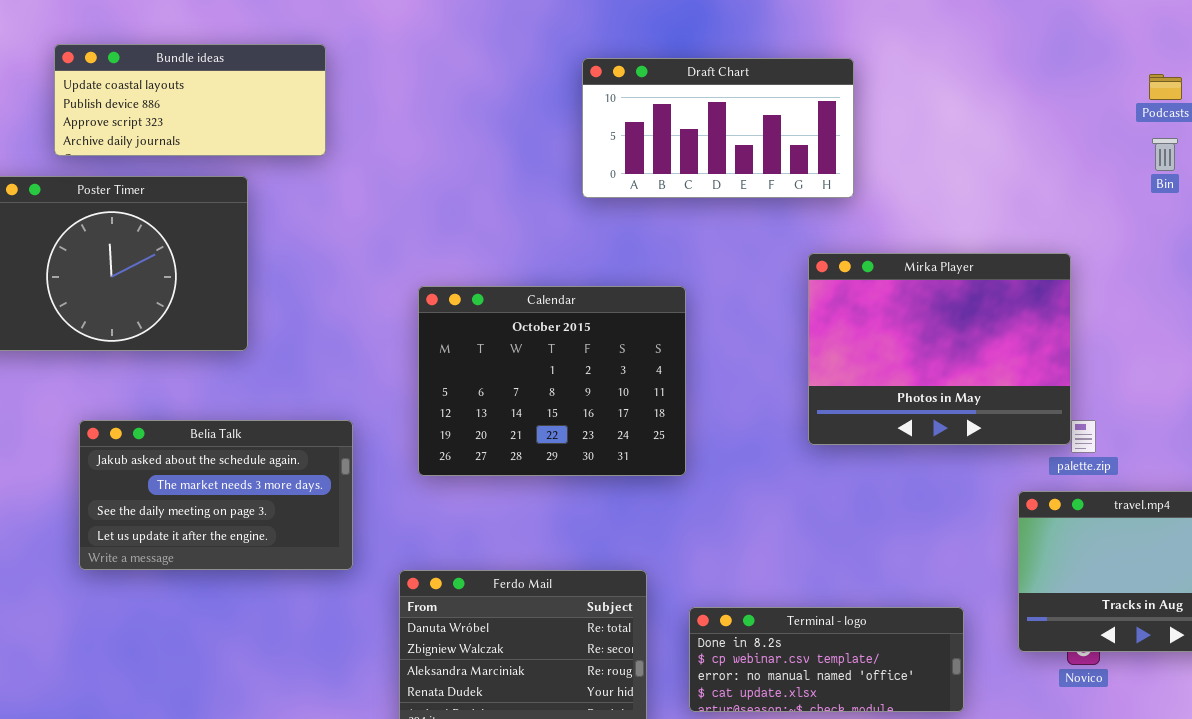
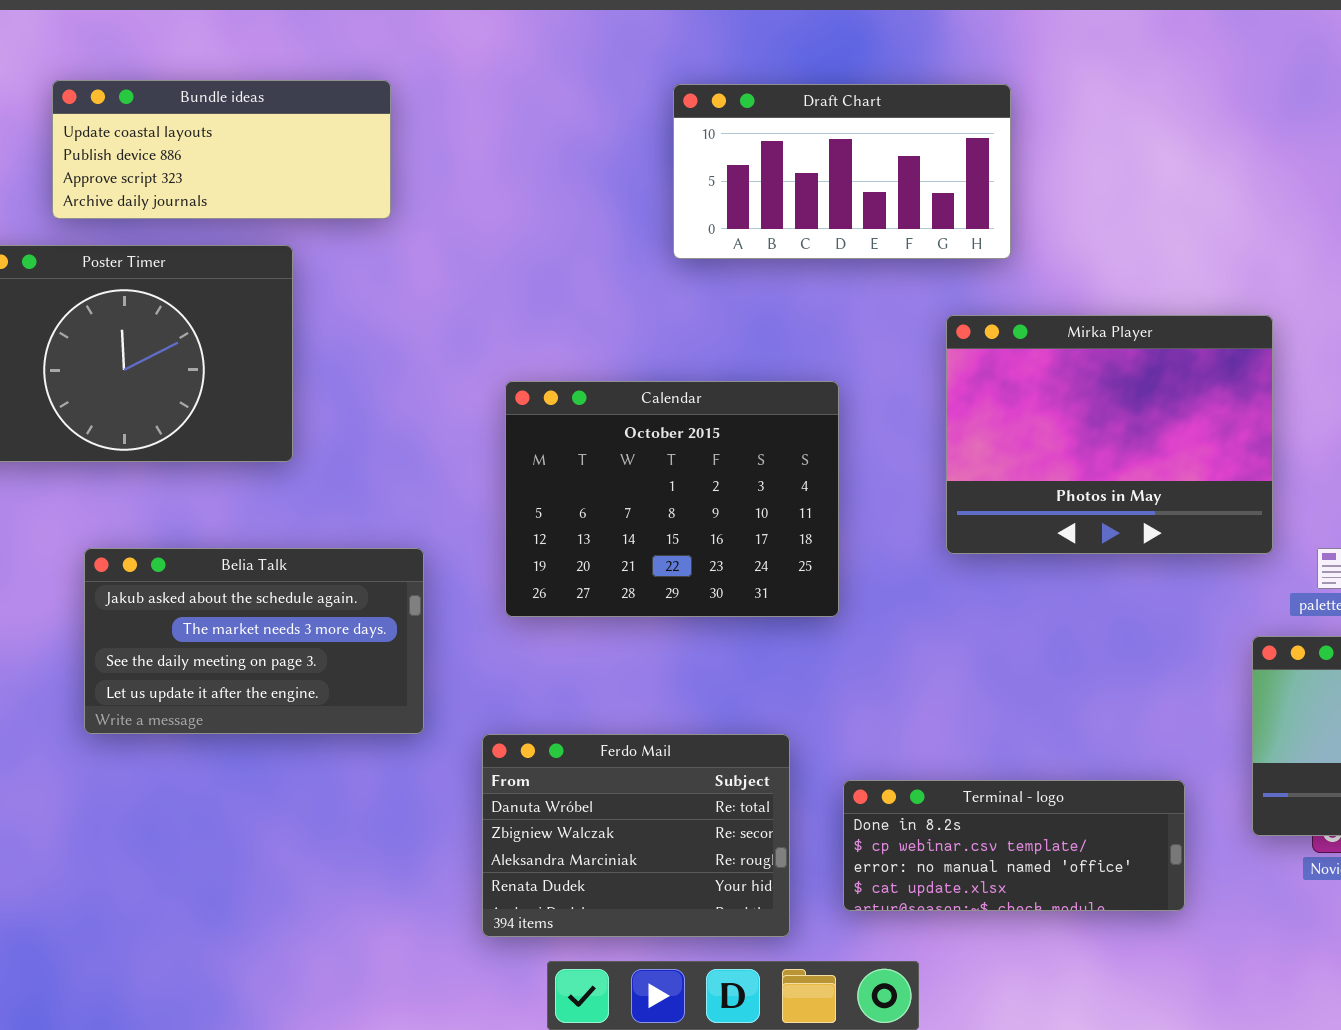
Draft Chart: [582,58,854,198] -> [673,84,1011,259], moved
Mirka Player: [808,253,1071,445] -> [946,315,1273,554], moved

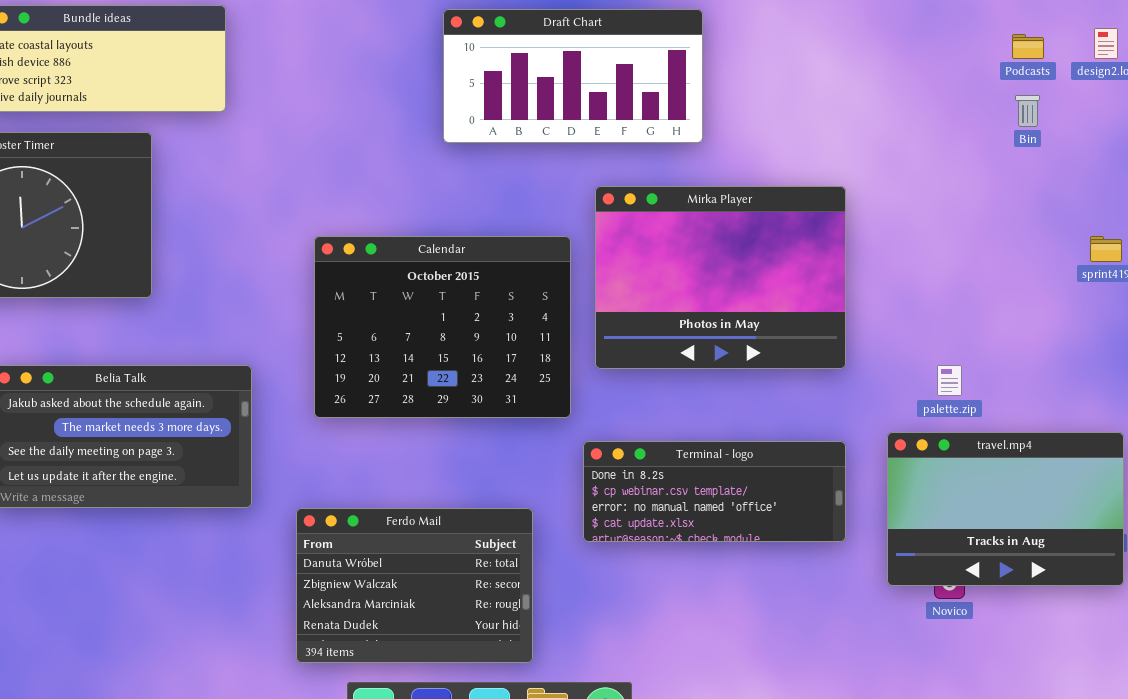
Mirka Player: [946,315,1273,554] -> [595,186,846,369], moved
Terminal - logo: [843,780,1185,911] -> [583,441,846,542], moved

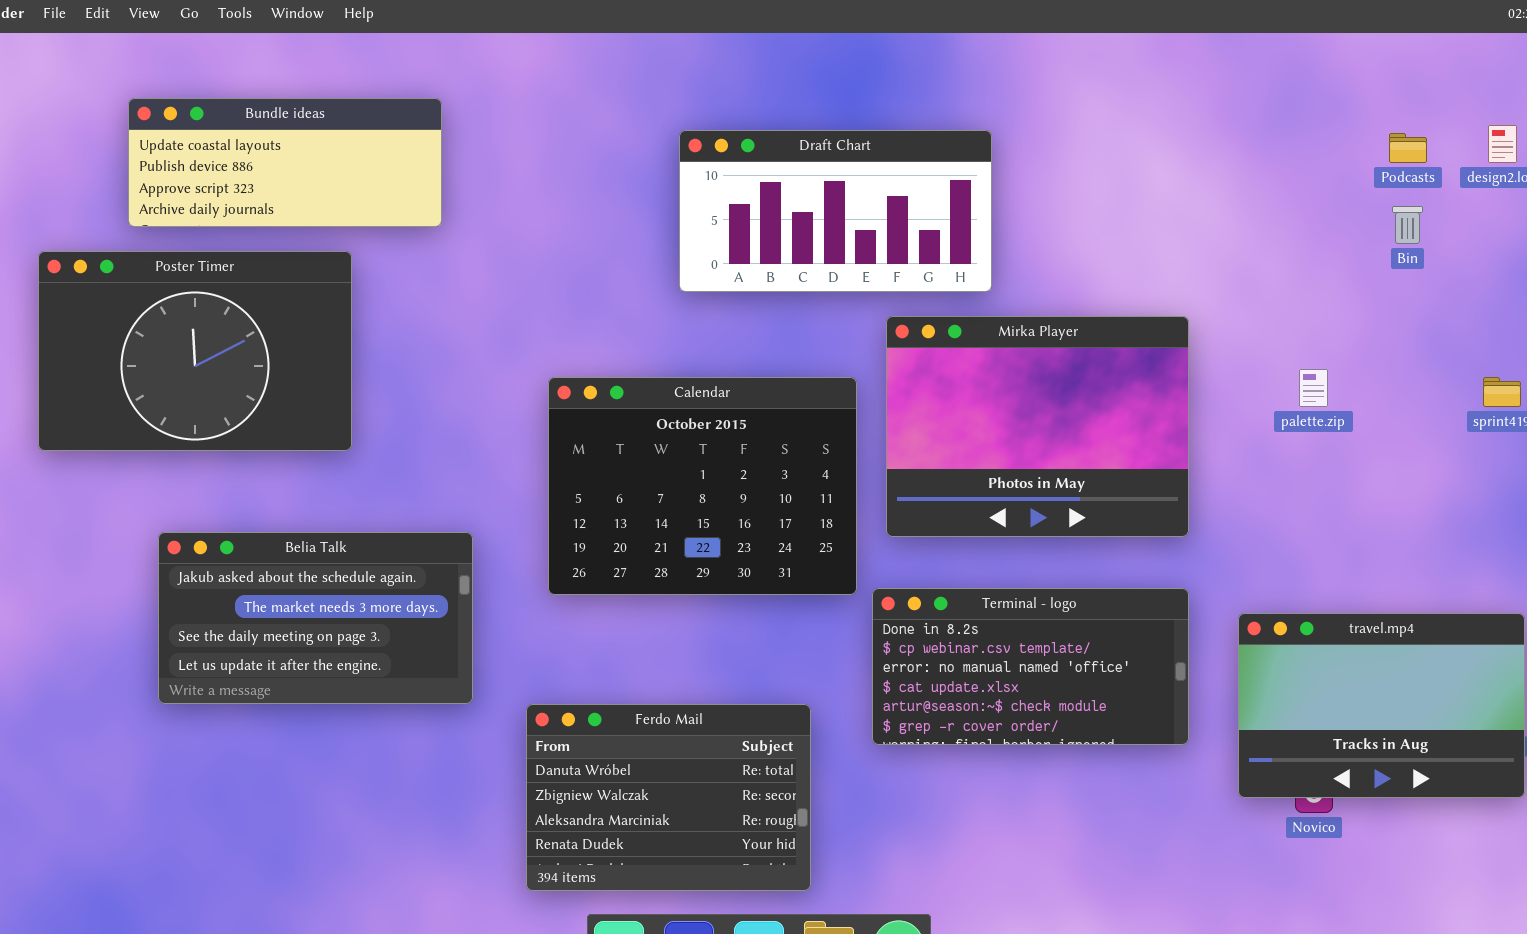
Draft Chart: [443,9,703,143] -> [679,130,992,292], moved
palette.zip: [937,365,962,396] -> [1299,369,1328,407], moved
Terminal - logo: [583,441,846,542] -> [872,588,1189,745], resized

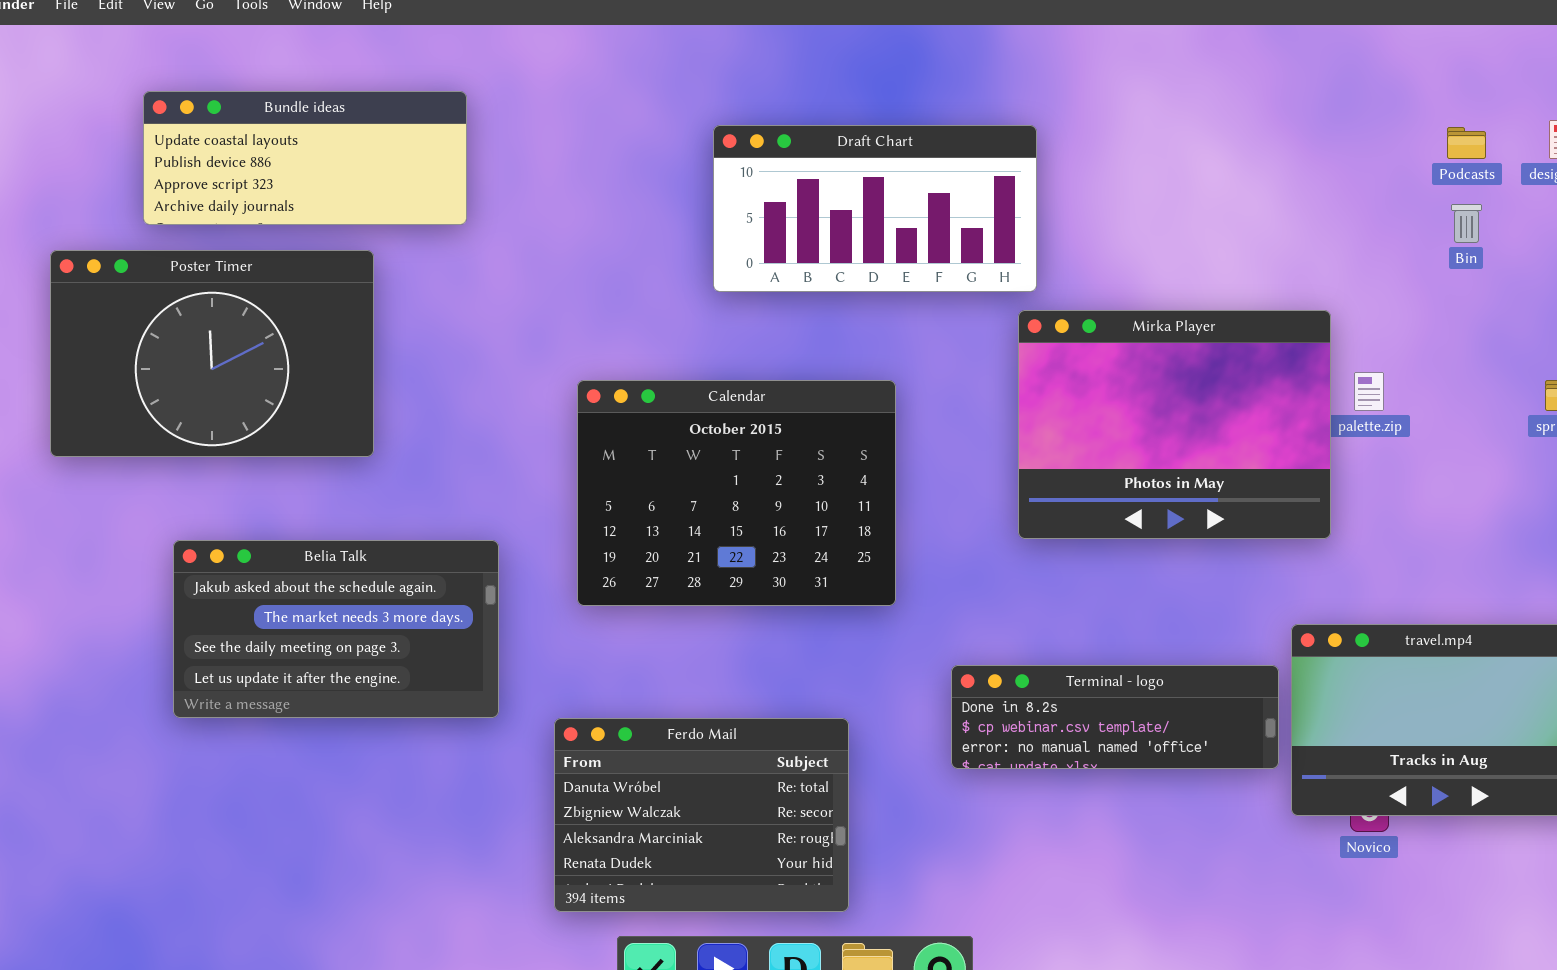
Mirka Player: [886,316,1189,537] -> [1018,310,1331,539], moved
Terminal - logo: [872,588,1189,745] -> [951,665,1279,769], moved, resized

